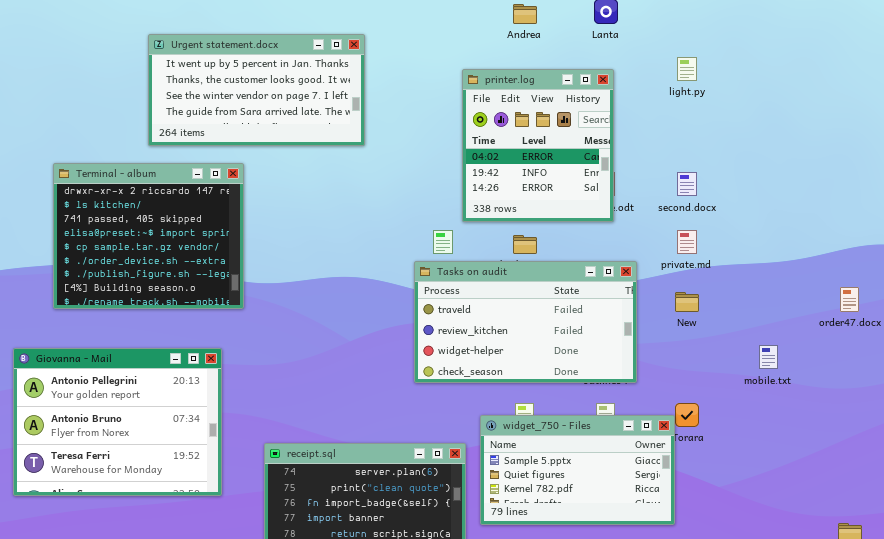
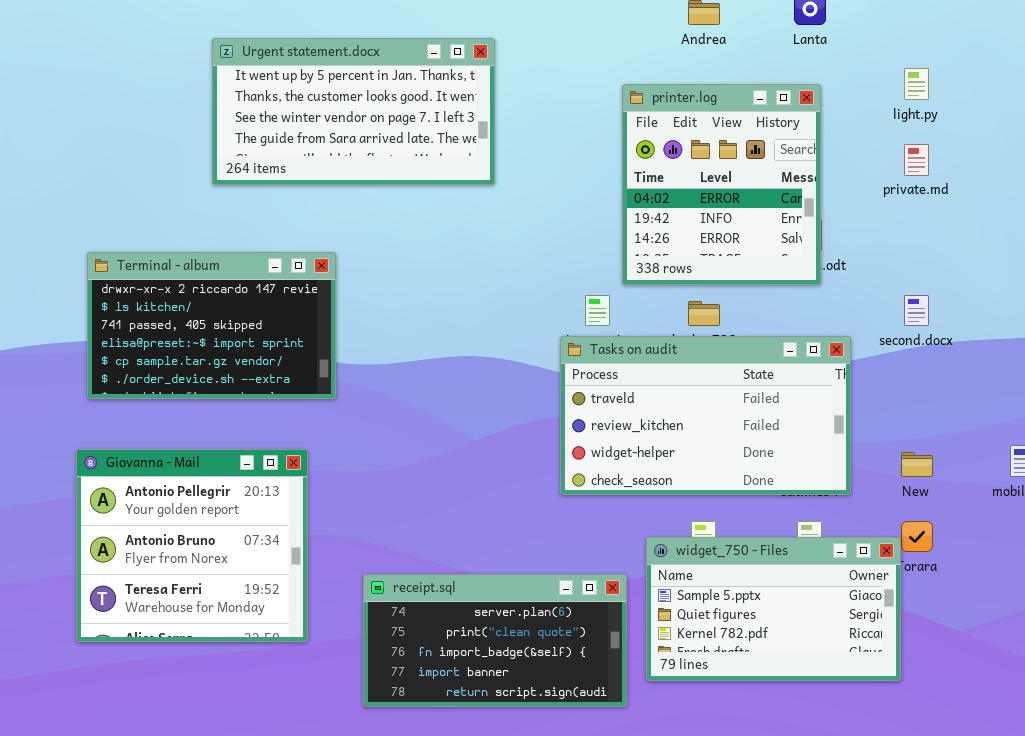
Terminal - album: [53,163,244,309] -> [87,252,336,399], resized
second.docx: [677,172,697,196] -> [904,295,929,326], moved
private.md: [677,230,697,254] -> [904,144,929,176], moved
New: [675,292,699,312] -> [901,452,933,477], moved
Giovanna - Mail: [13,348,222,496] -> [76,449,308,642], resized

